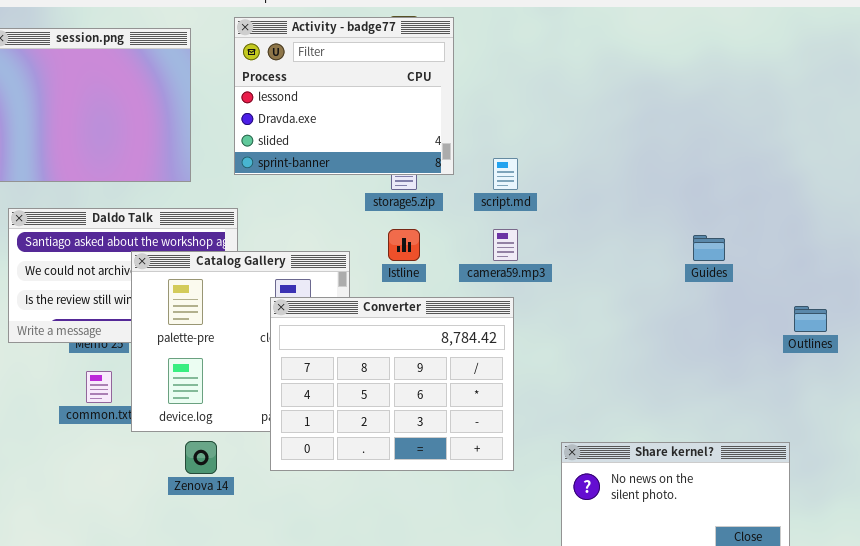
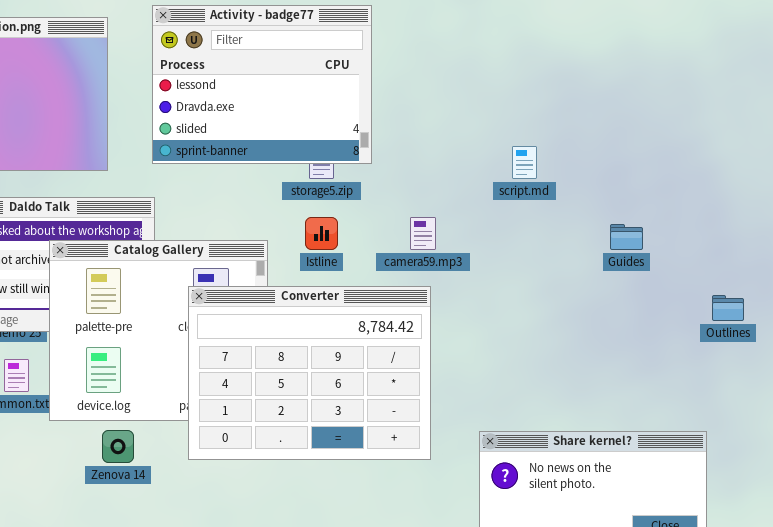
script.md: [493,158,518,190] -> [512,146,537,179], moved

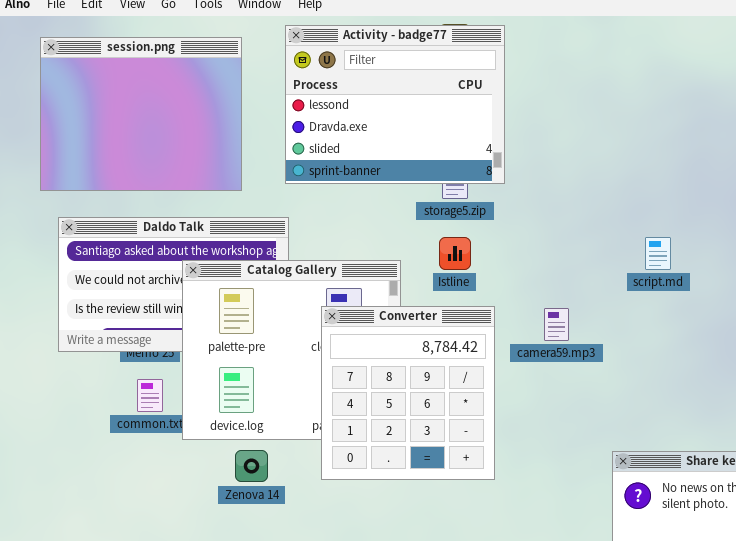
script.md: [512,146,537,179] -> [645,237,671,270], moved
camera59.mp3: [410,217,436,250] -> [544,308,569,341], moved
Converter: [188,286,431,460] -> [321,306,495,480], resized

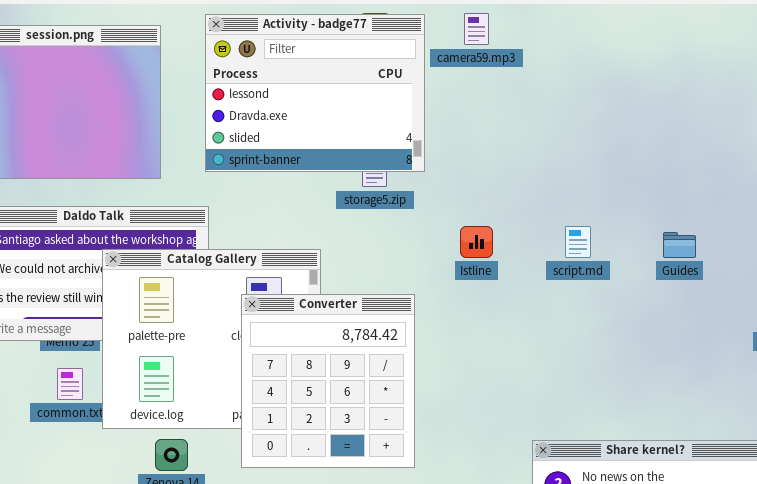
Istline: [439,237,471,270] -> [460,226,493,258], moved
camera59.mp3: [544,308,569,341] -> [464,13,489,45], moved

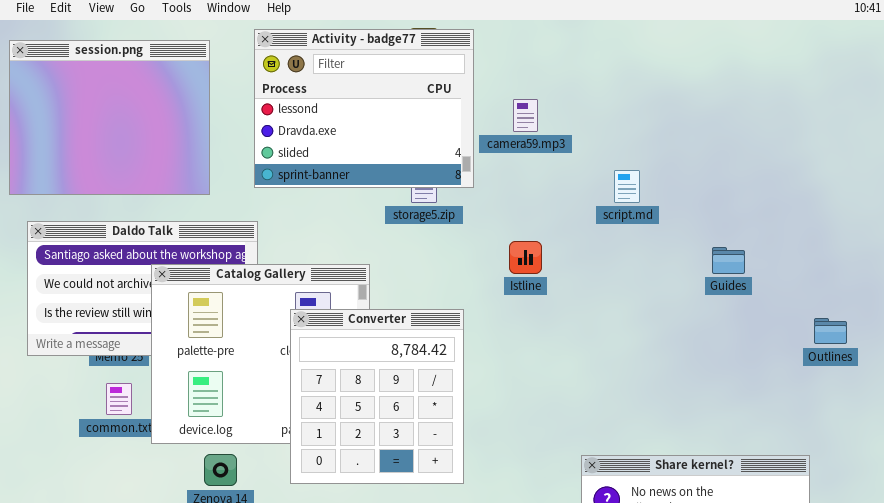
camera59.mp3: [464,13,489,45] -> [513,99,538,132], moved
script.md: [565,226,591,258] -> [614,170,640,203], moved

